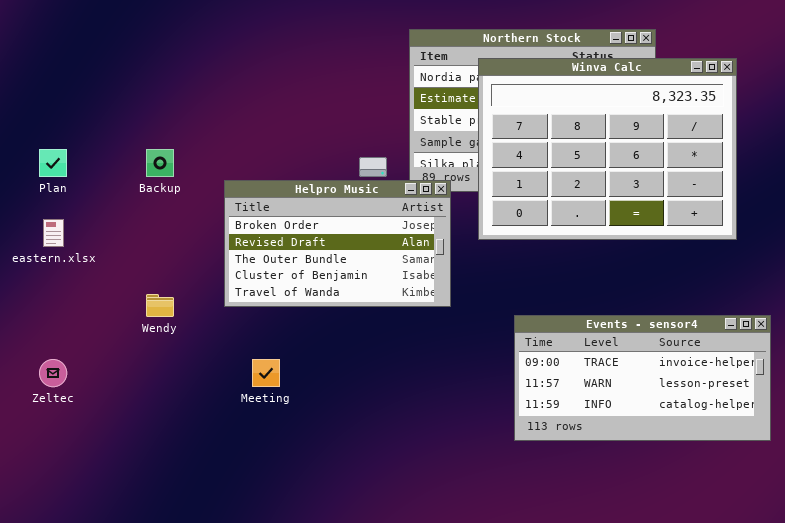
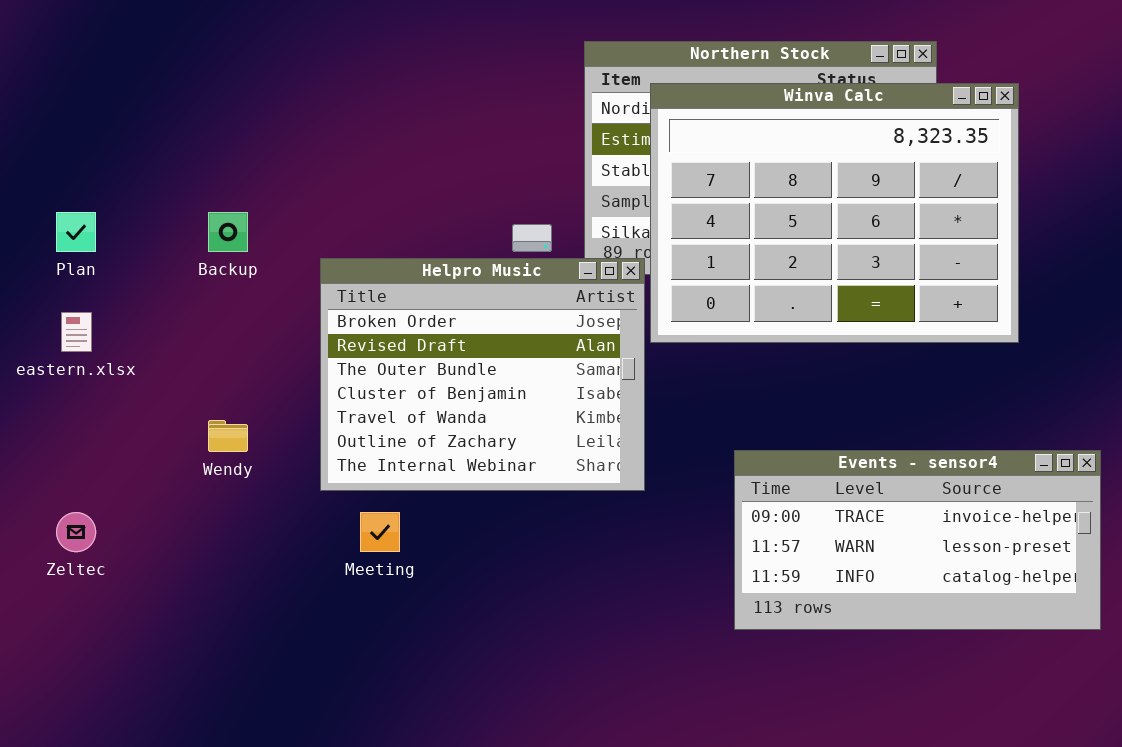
Winva Calc: [478,58,737,240] -> [650,83,1019,343], moved
Helpro Music: [224,180,451,307] -> [320,258,645,491], resized

